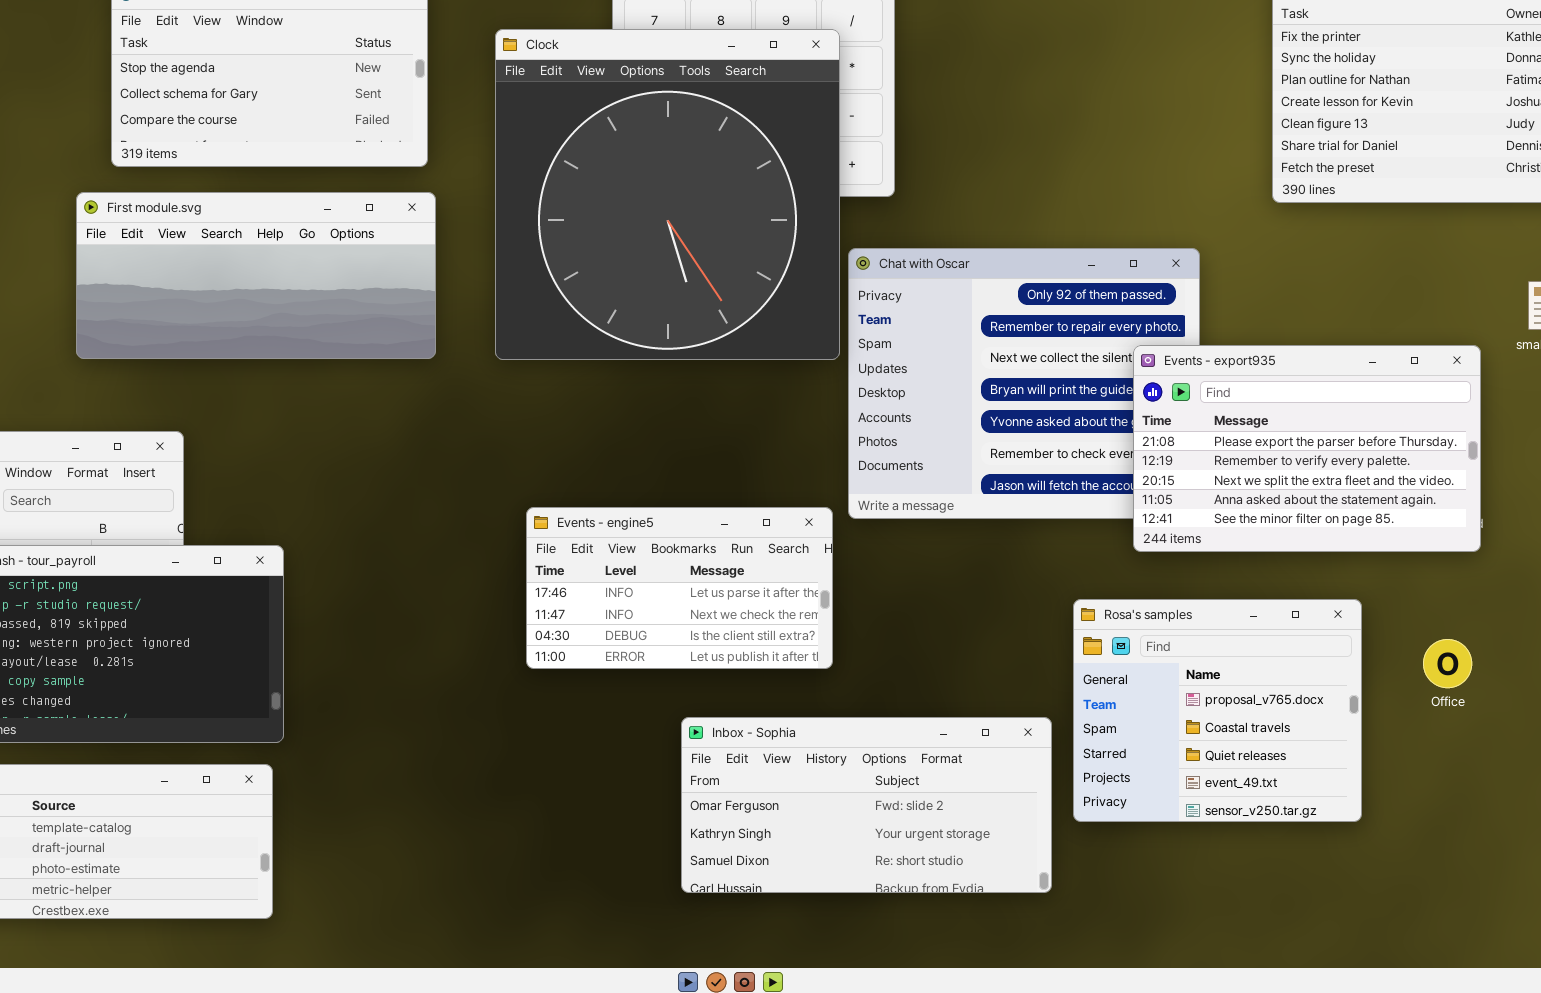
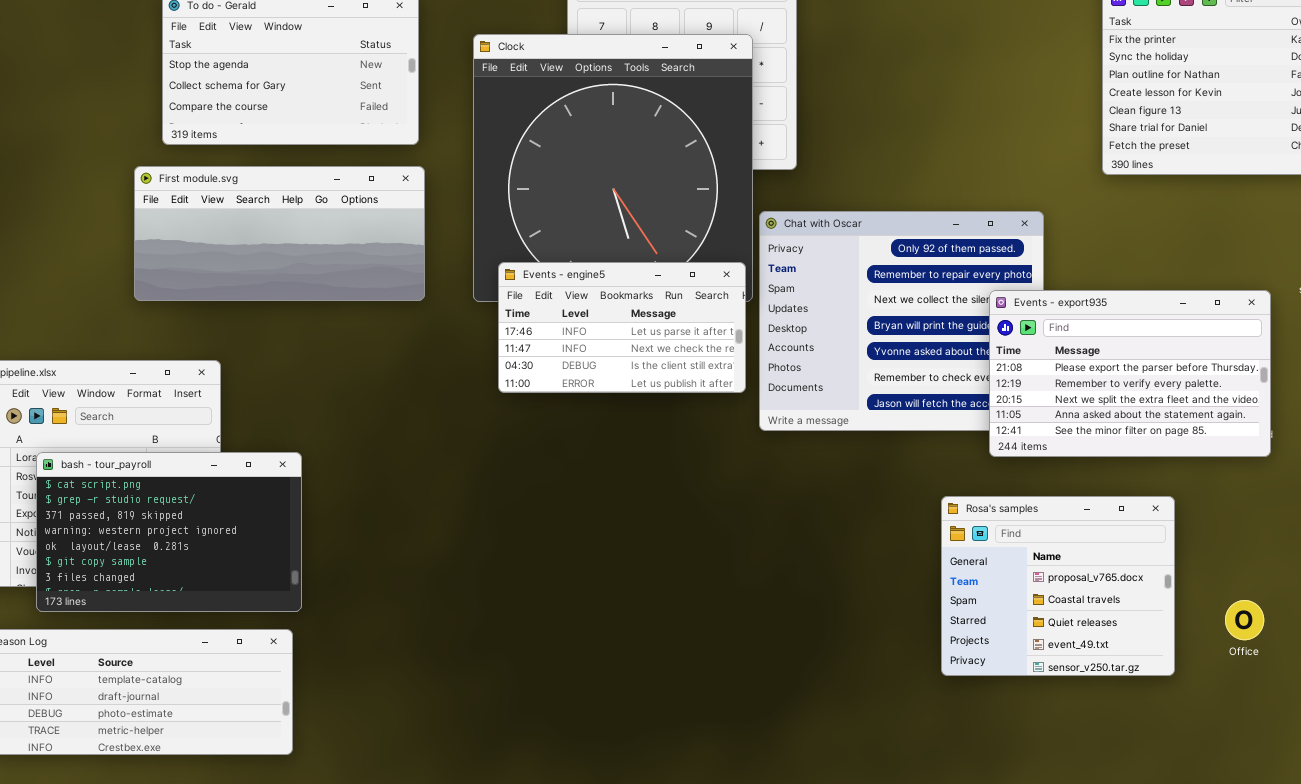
Events - engine5: [526,507,833,669] -> [498,262,746,393], moved
Office: [1423,639,1472,688] -> [1225,600,1264,640], moved
Inbox - Sophia: [681,717,1052,893] -> none, closed

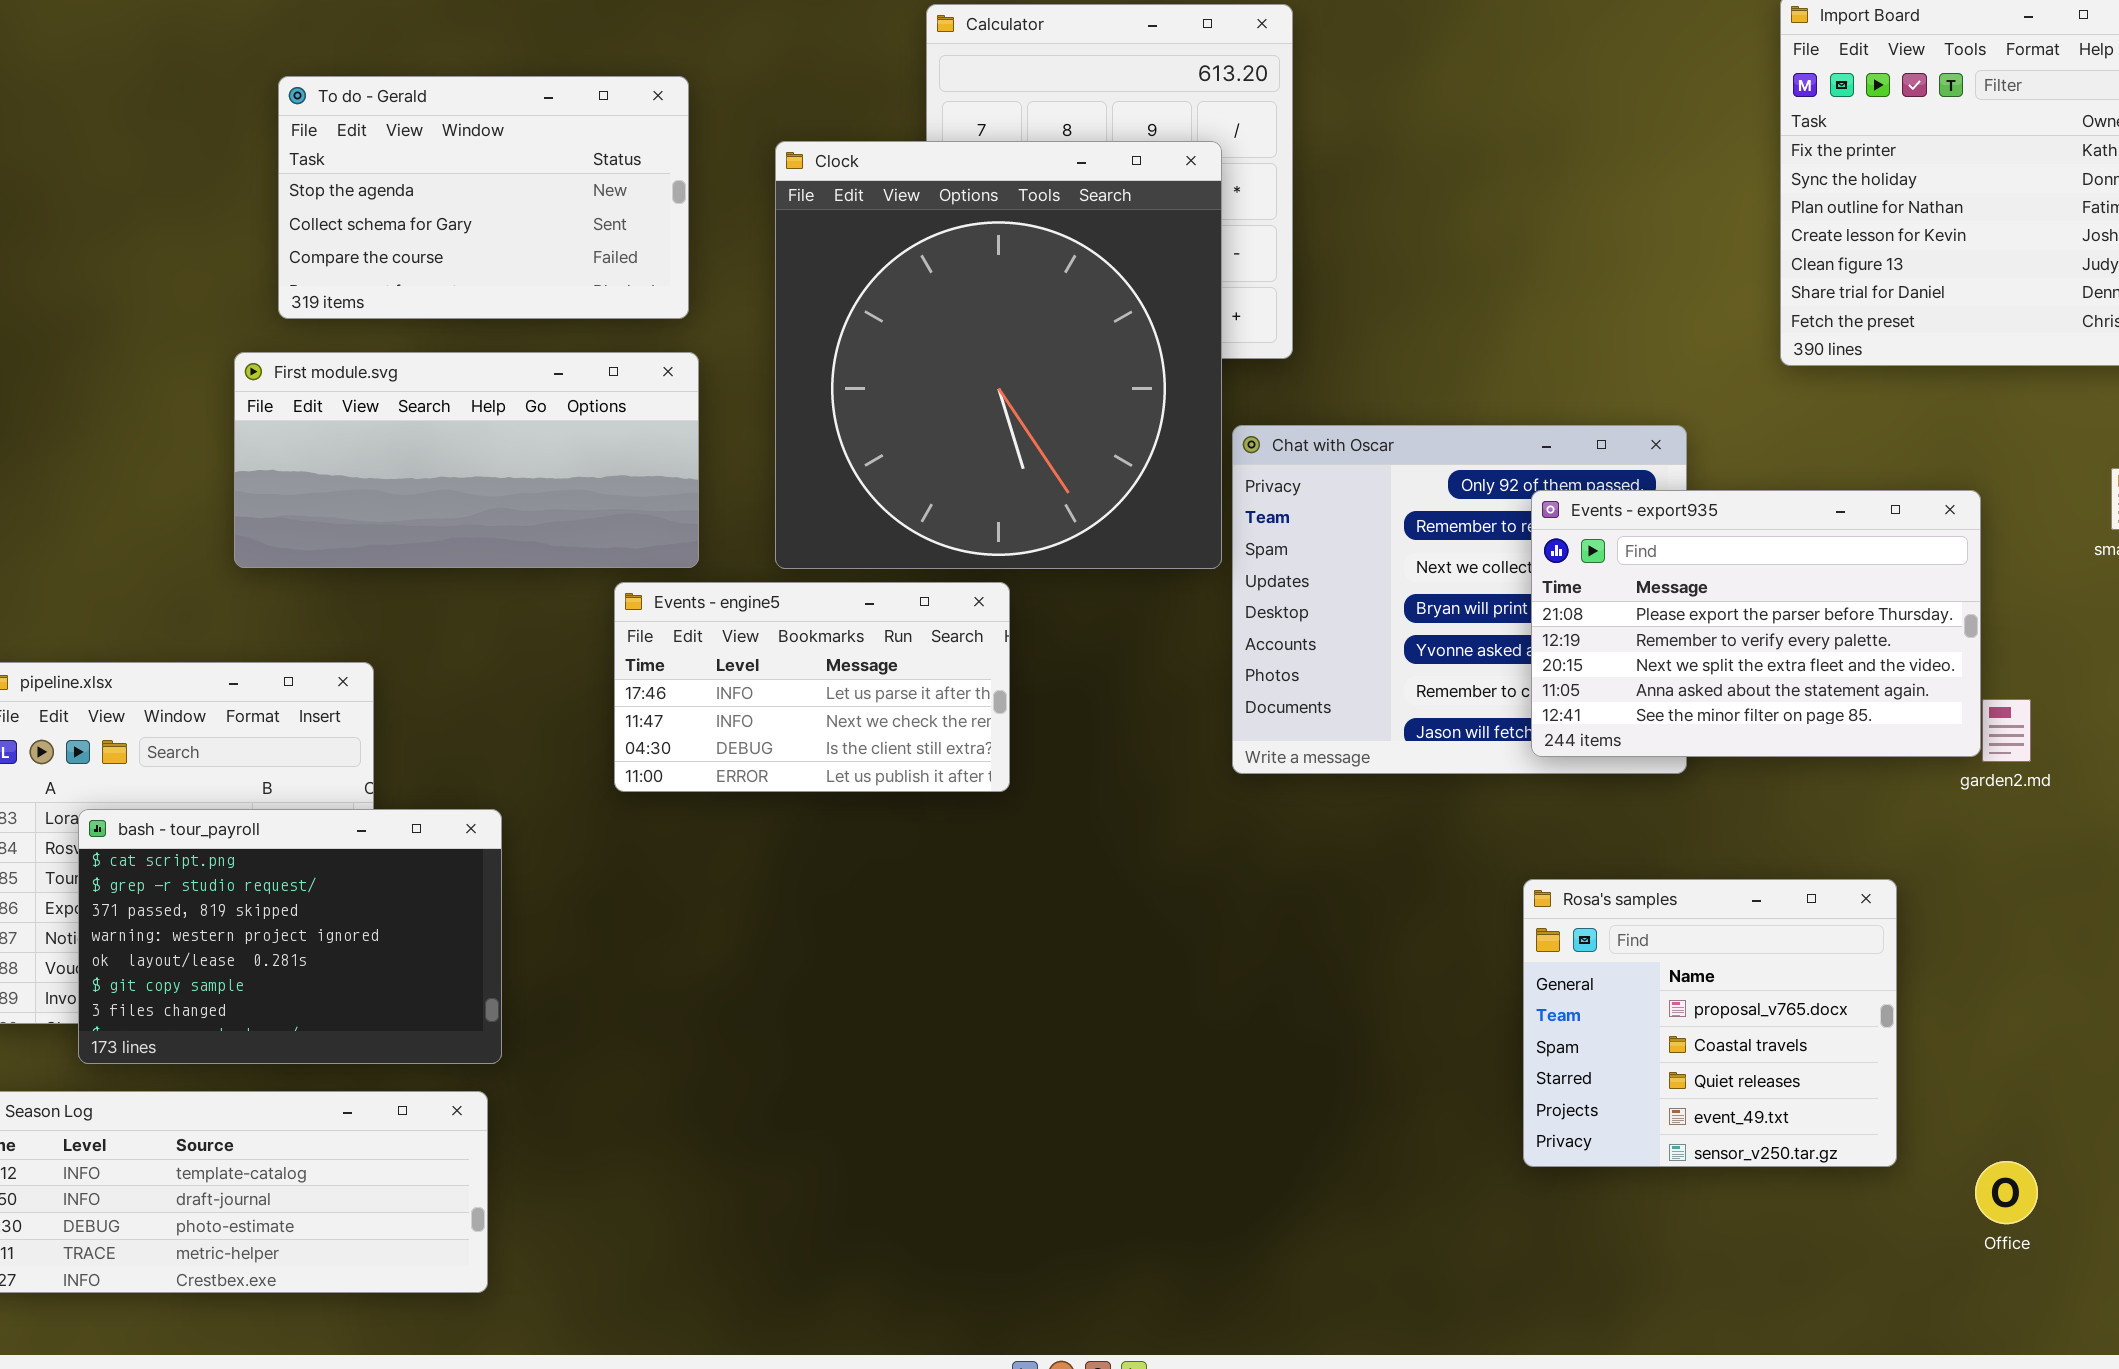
Events - engine5: [498,262,746,393] -> [614,582,1010,792], moved
Events - export935: [989,290,1271,457] -> [1531,490,1981,757], moved
Office: [1225,600,1264,640] -> [1975,1161,2038,1224], moved

